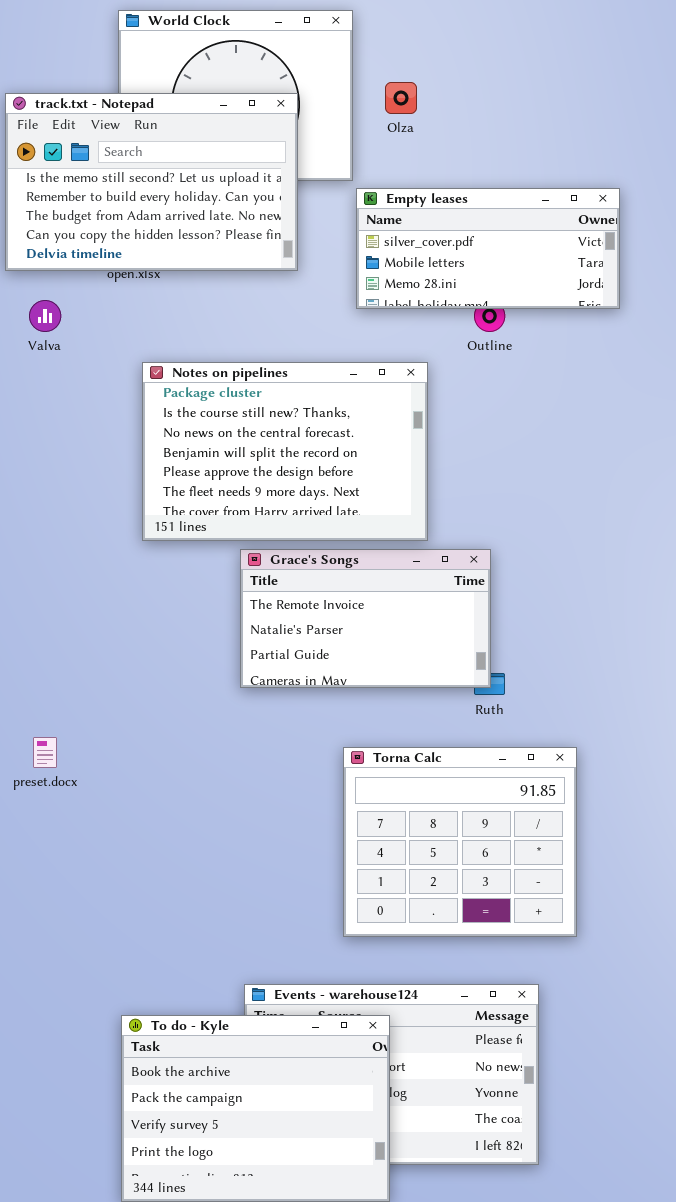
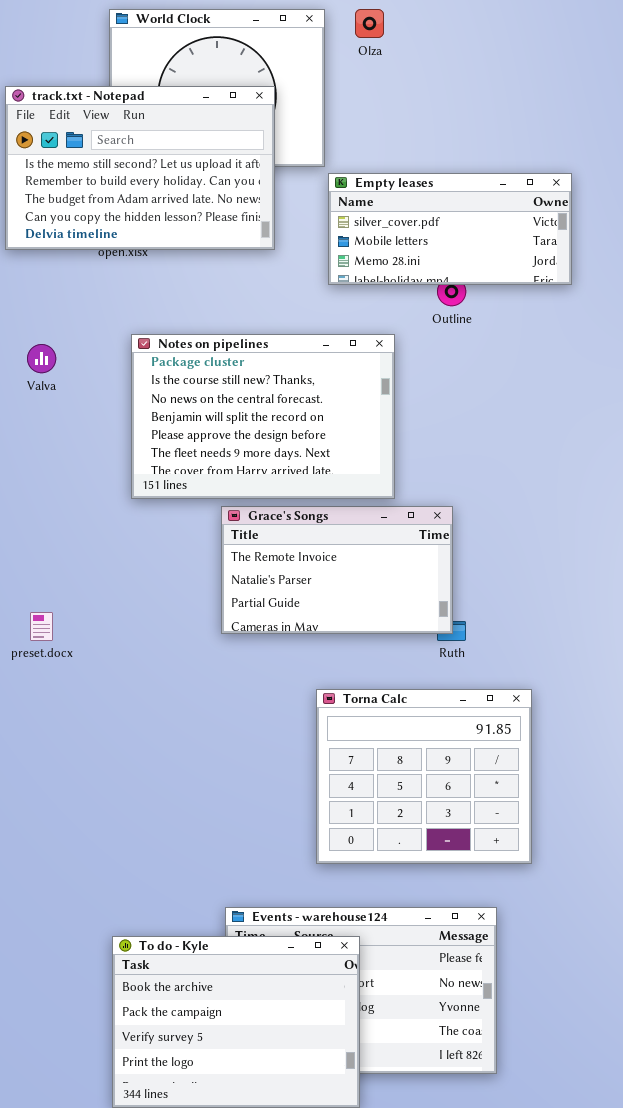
Olza: [385,82,417,114] -> [355,9,384,38], moved
Valva: [29,300,61,332] -> [27,344,56,373], moved
preset.docx: [33,737,57,768] -> [30,612,53,641], moved

